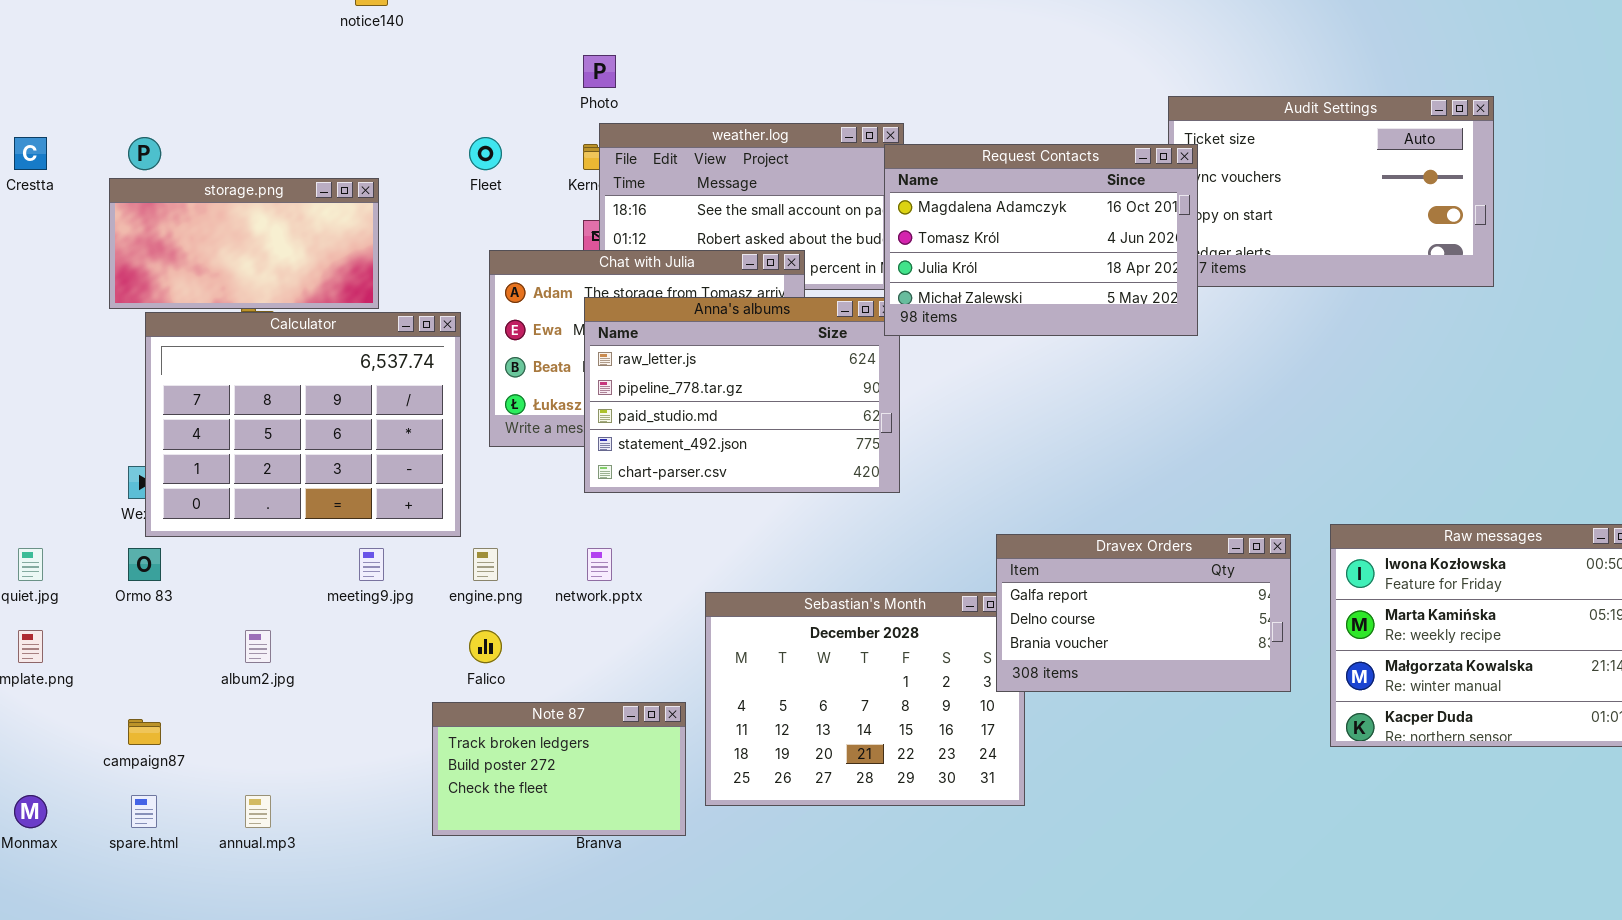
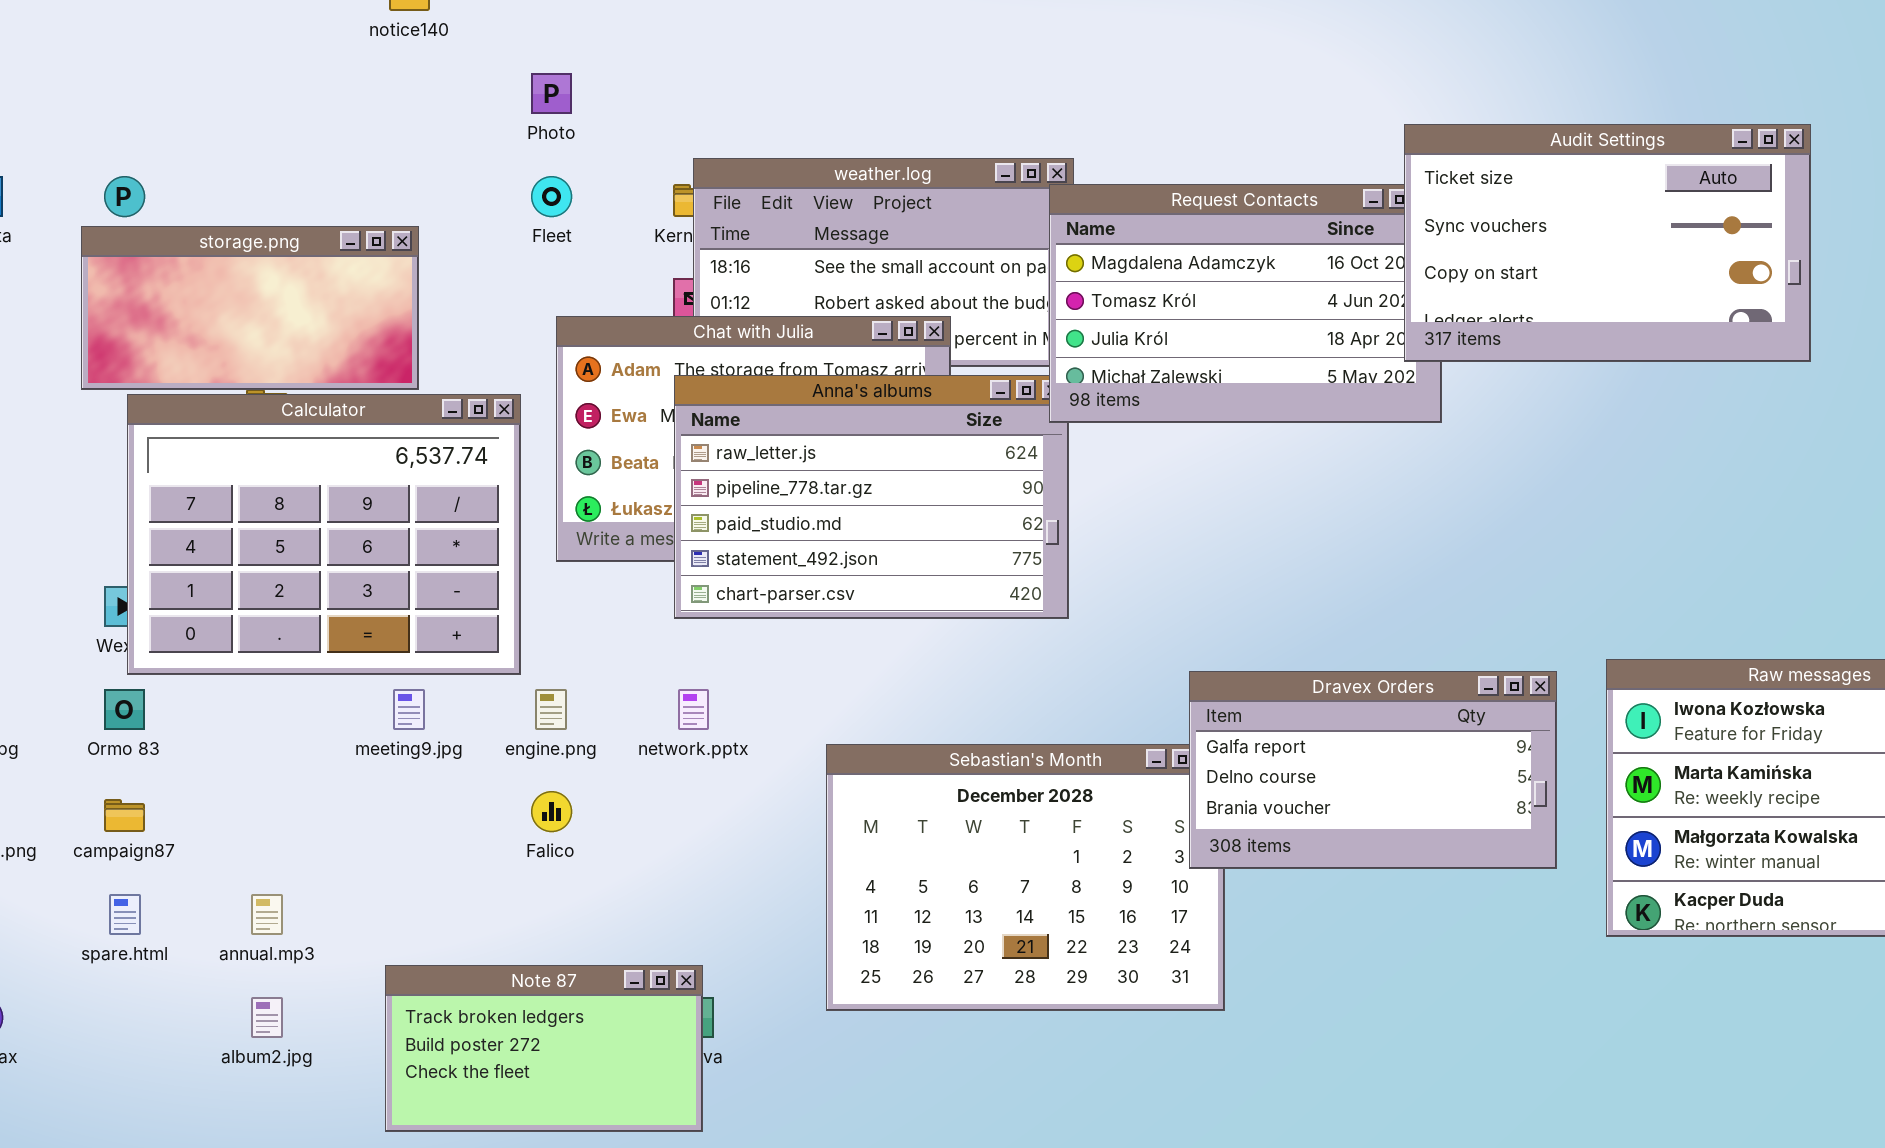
Photo: [583,55,616,88] -> [531,73,572,114], moved
Audit Settings: [1168,96,1494,287] -> [1404,124,1811,362], raised
album2.jpg: [245,630,271,663] -> [251,997,283,1038], moved
Note 87: [432,702,686,836] -> [385,965,703,1132], moved
campaign87: [128,719,161,745] -> [104,799,145,832], moved
spare.html: [131,795,157,828] -> [109,894,141,935], moved
annual.mp3: [245,795,271,828] -> [251,894,283,935], moved

